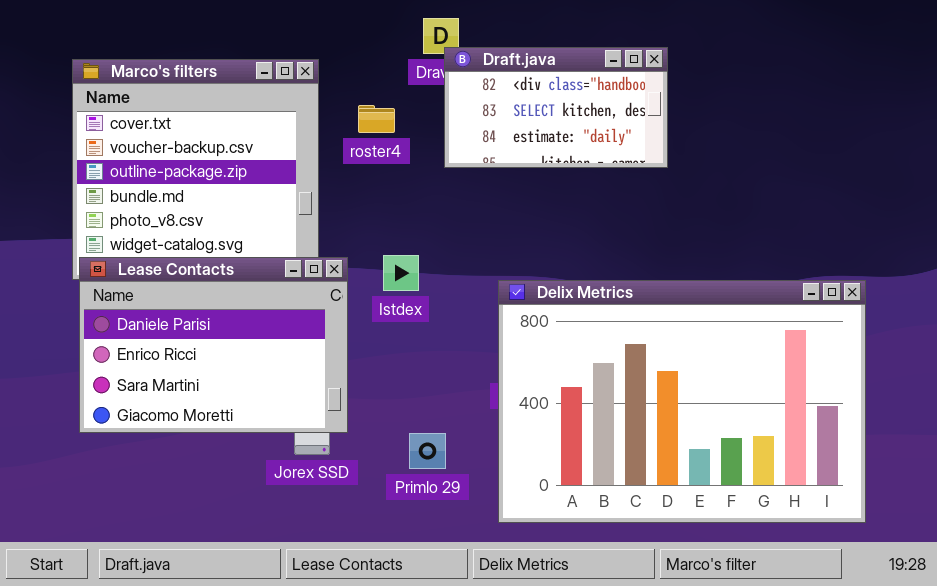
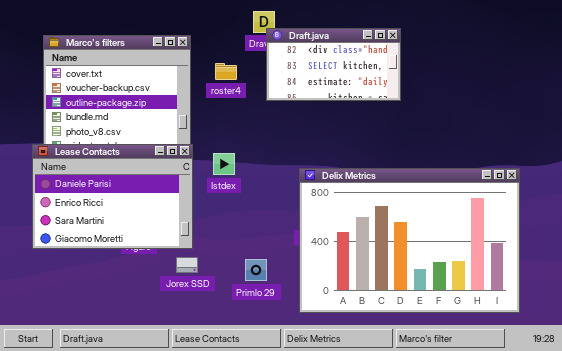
Istdex: [383,255,419,291] -> [213,153,235,175], moved
Lease Contacts: [79,257,348,433] -> [32,144,193,249], moved

